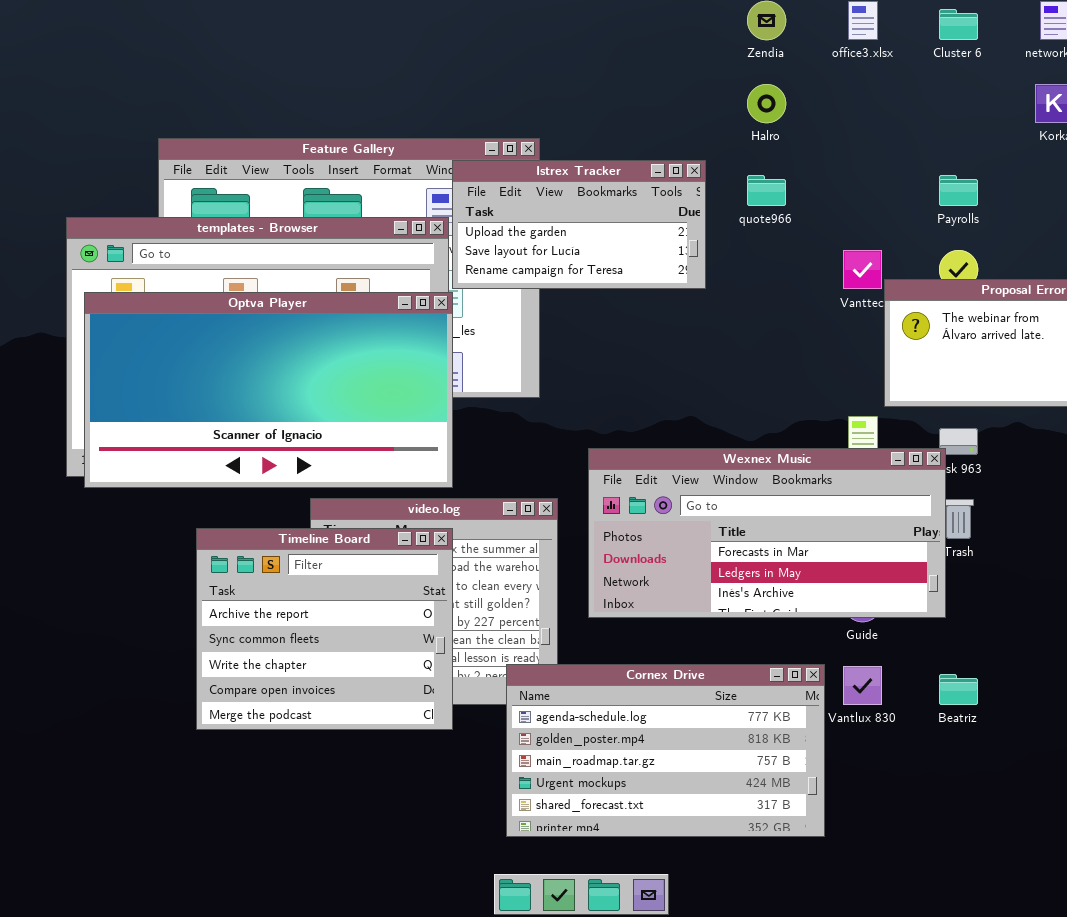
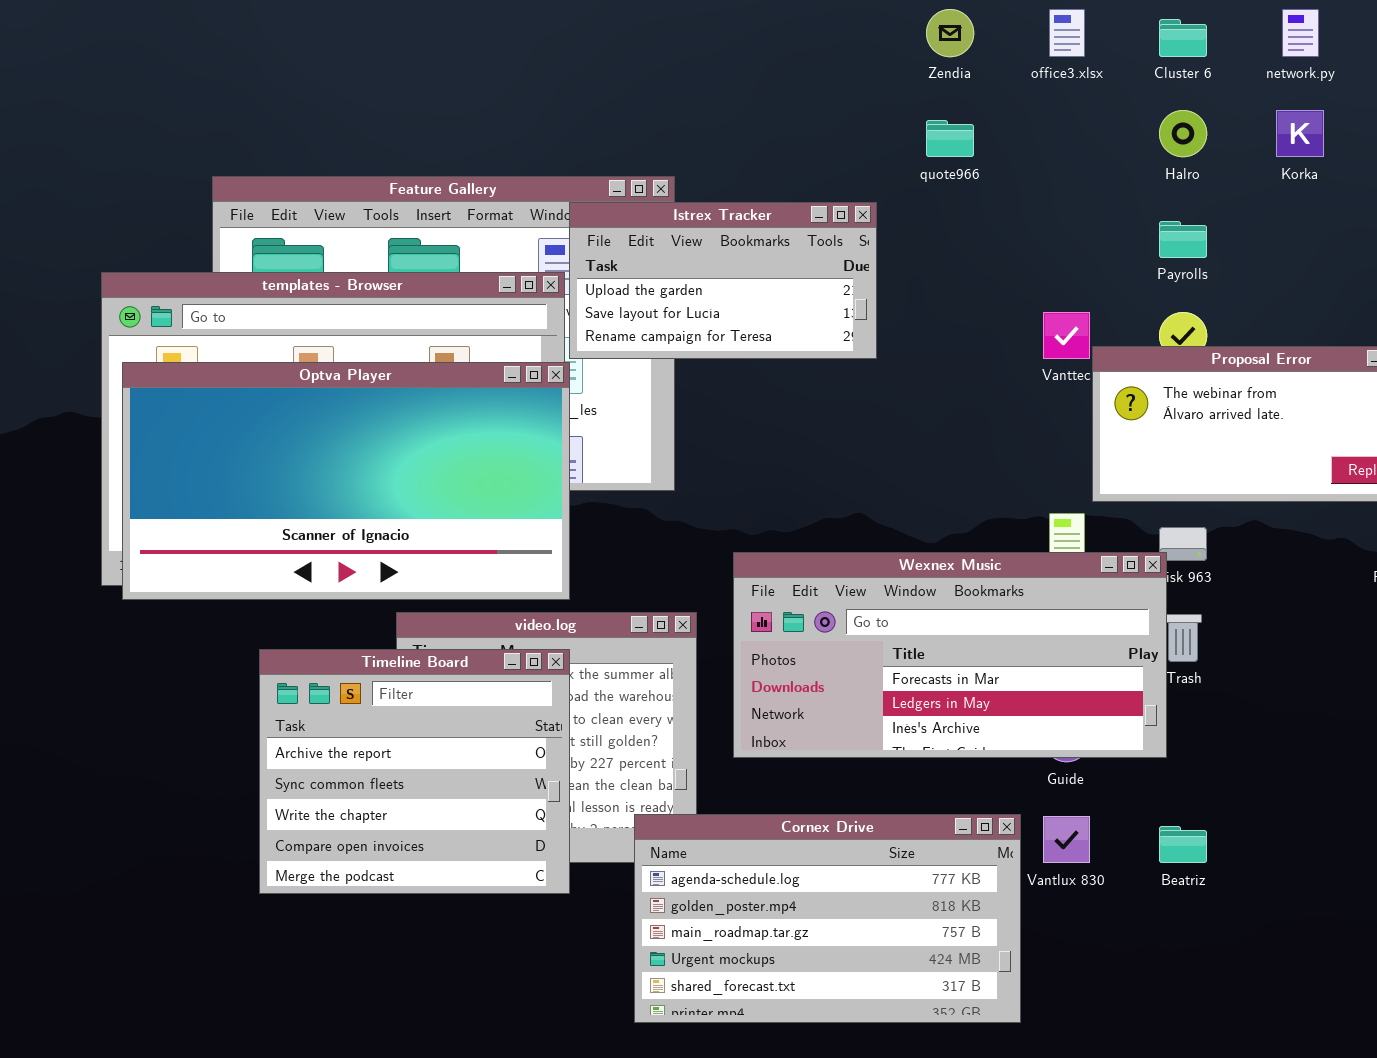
Halro: [747,84,786,123] -> [1159,110,1207,157], moved
quote966: [747,175,786,206] -> [926,120,974,157], moved

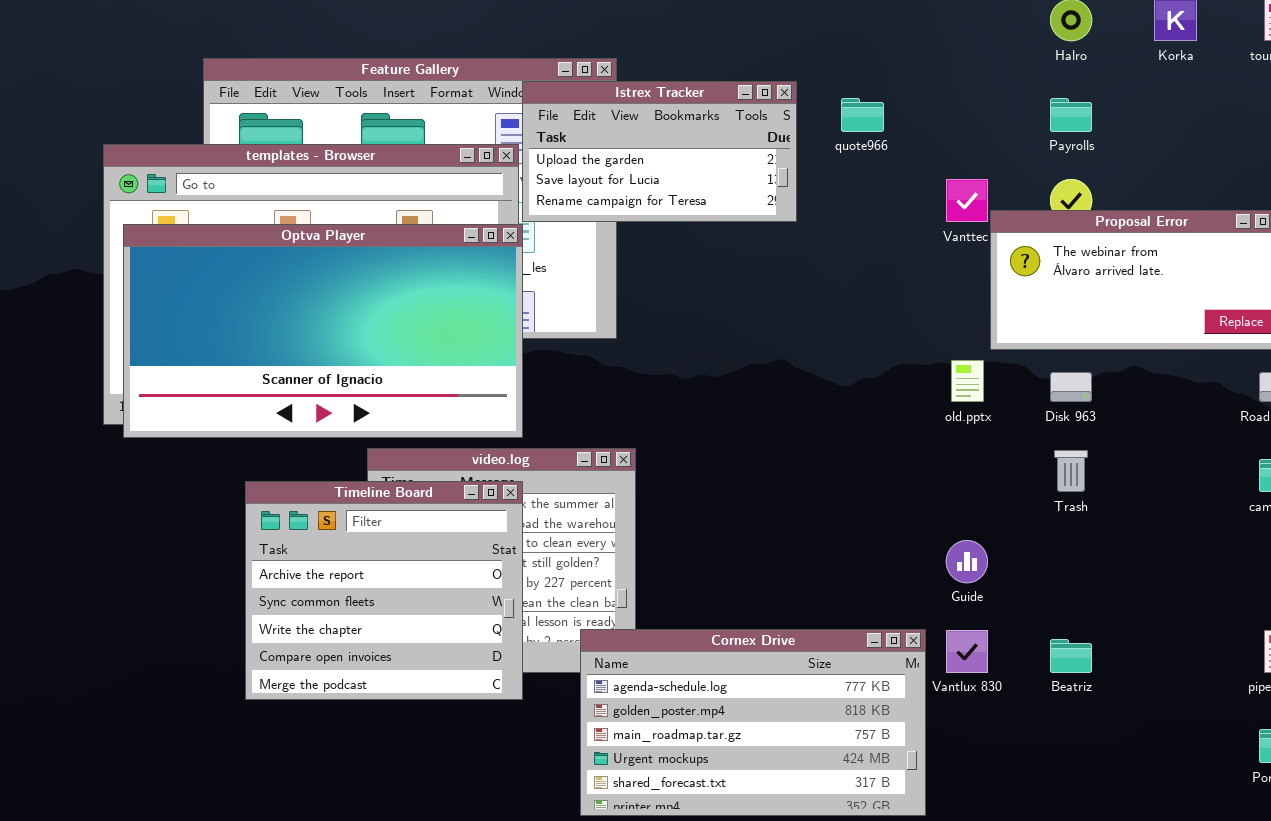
quote966: [926,120,974,157] -> [841,98,884,132], moved
Wexnex Music: [733,552,1167,758] -> none, closed

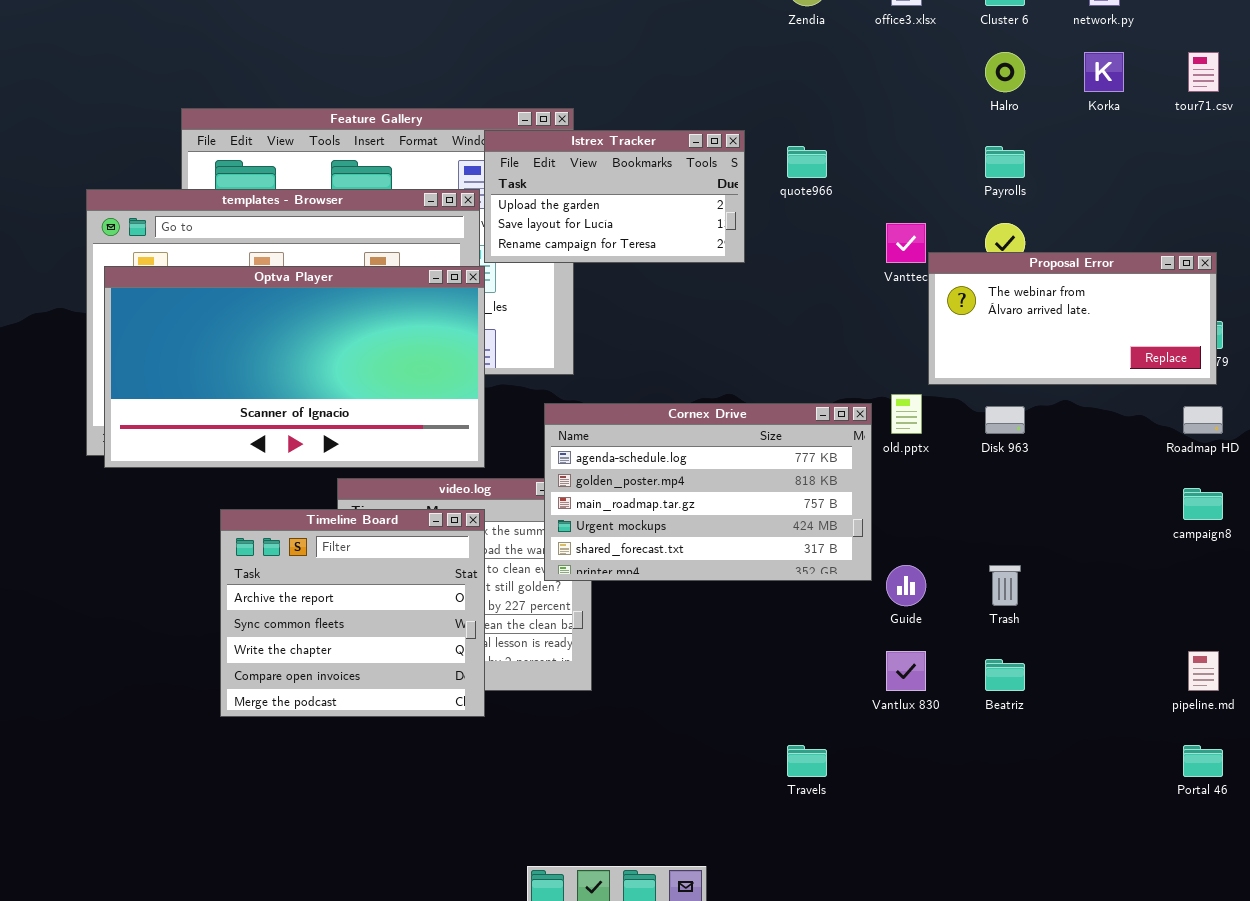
Trash: [1054,450,1088,492] -> [989,565,1021,606], moved
Cornex Drive: [580,629,926,816] -> [544,403,872,581], moved

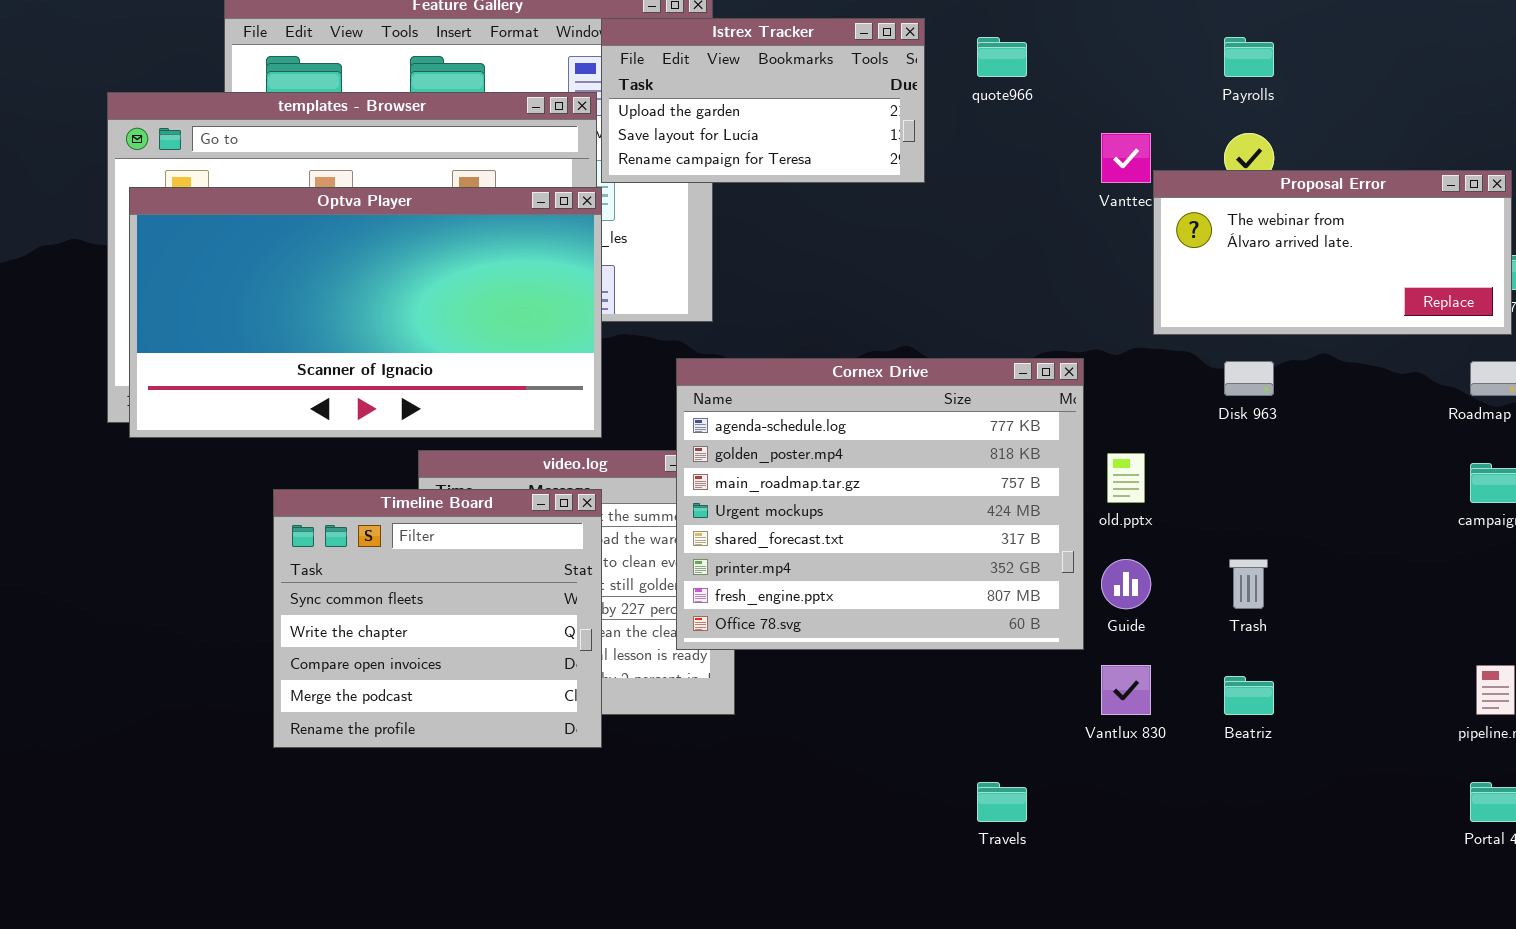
old.pptx: [891,394,922,434] -> [1107,453,1145,503], moved
Cornex Drive: [544,403,872,581] -> [676,358,1084,650], resized
Timeline Board: [220,509,485,717] -> [273,489,602,748], scrolled down 1 row

